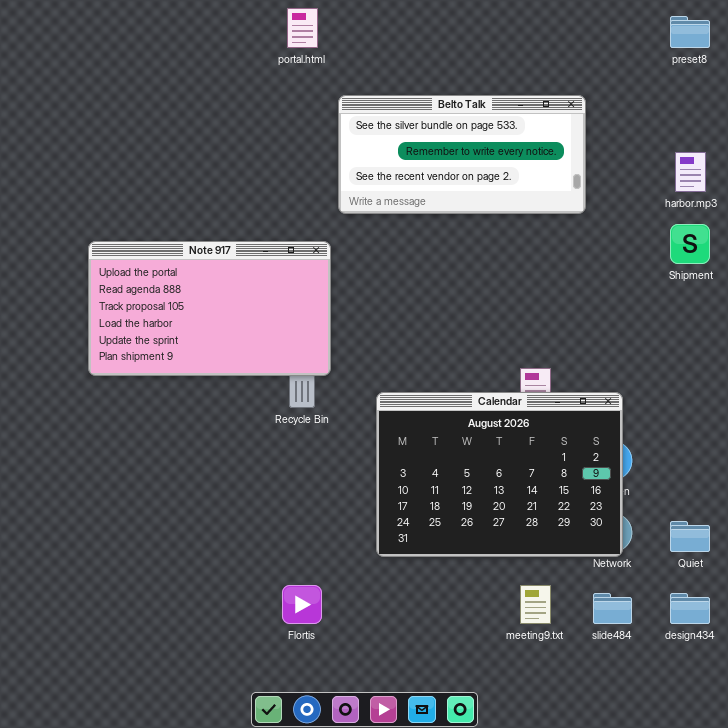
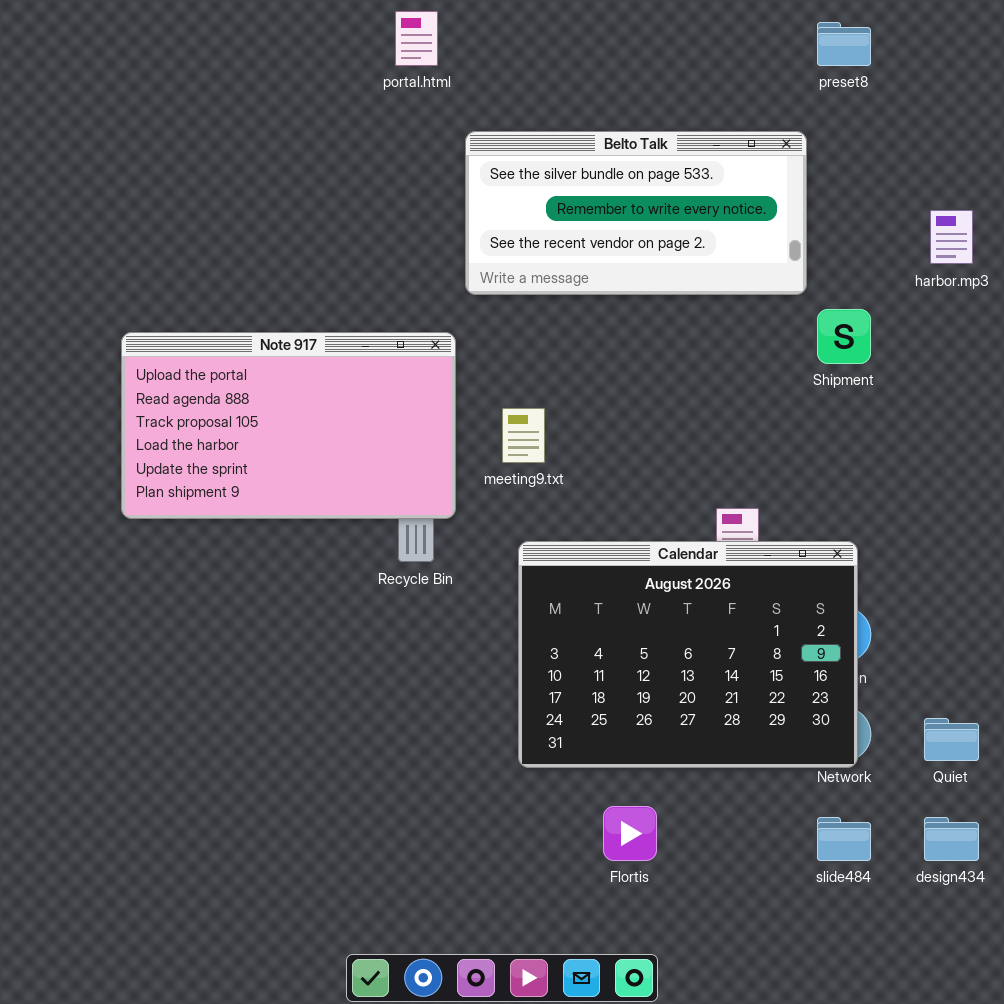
preset8: [670,16,710,48] -> [817,22,871,66], moved
Shipment: [670,224,710,264] -> [817,309,871,364], moved
Flortis: [282,585,322,624] -> [603,806,657,861], moved
meeting9.txt: [520,585,551,624] -> [502,408,545,463], moved

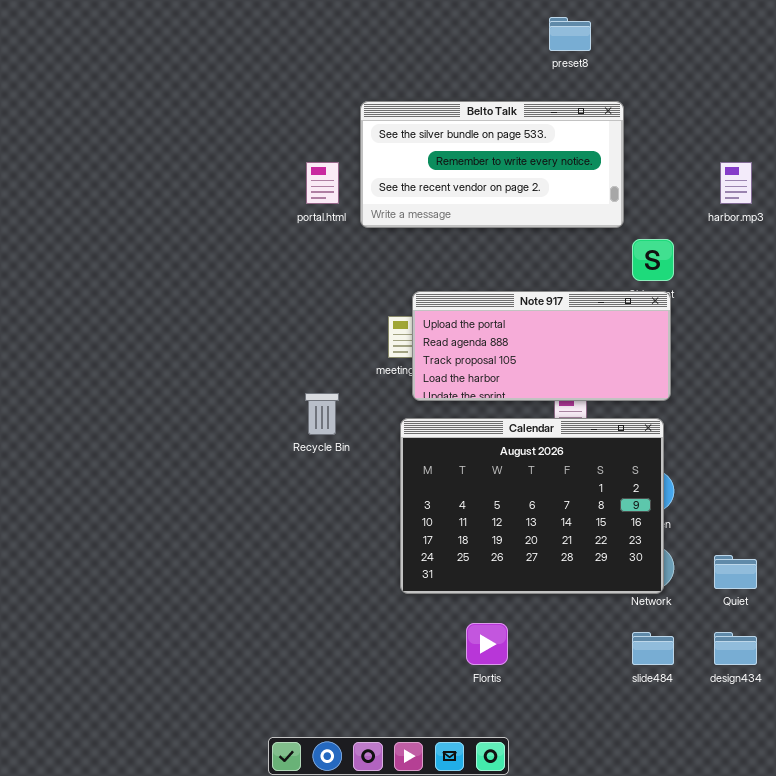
portal.html: [395,11,438,66] -> [306,162,339,204], moved
preset8: [817,22,871,66] -> [549,17,591,51], moved
Note 917: [121,332,456,519] -> [412,291,671,401], moved, resized

